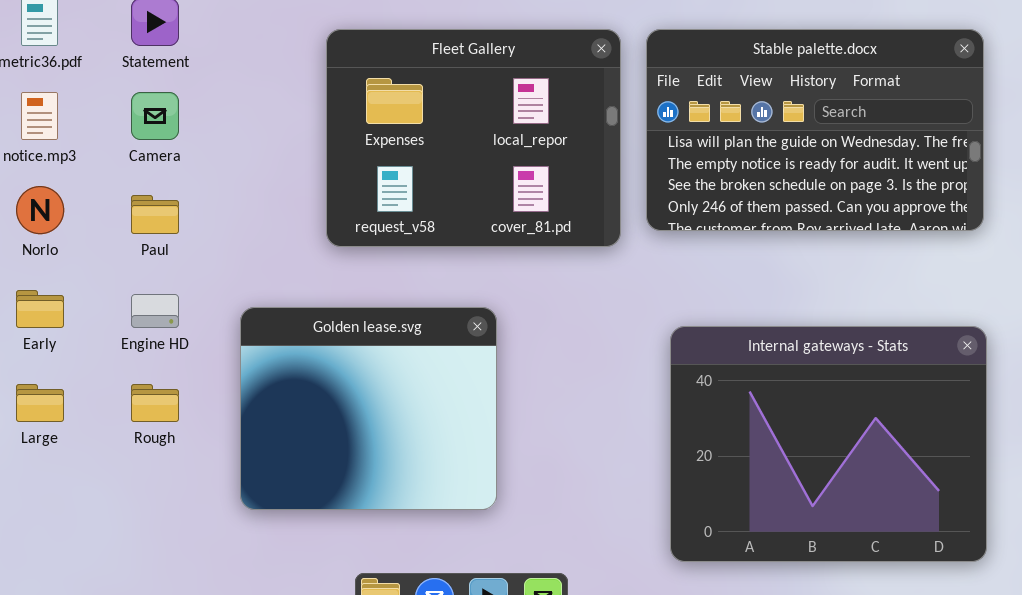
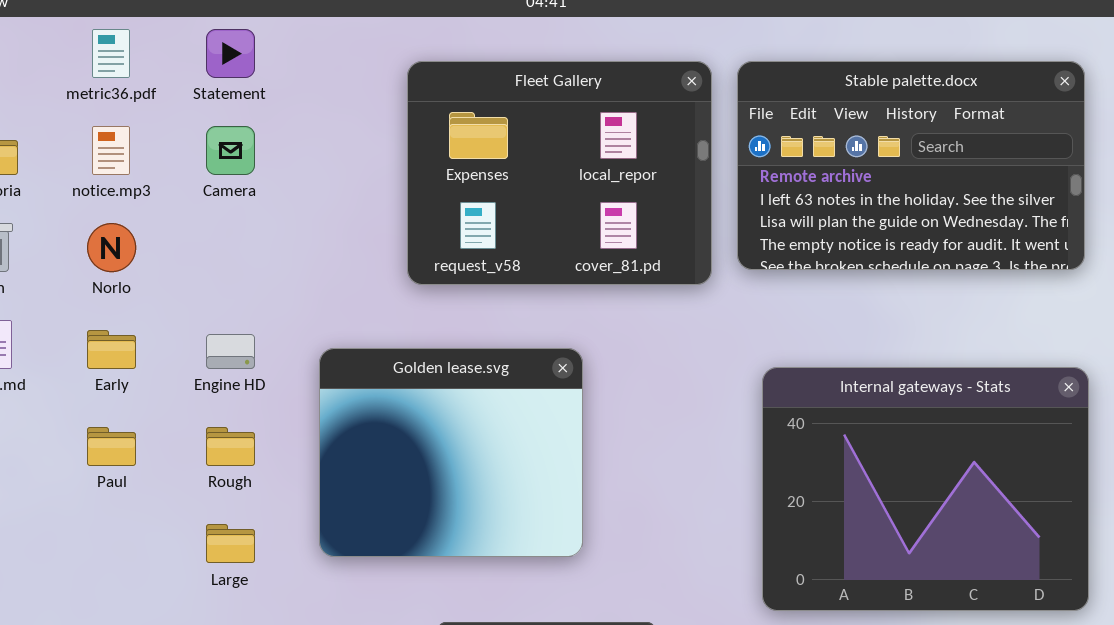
Stable palette.docx: [646,29,984,231] -> [737,61,1085,270], scrolled up 2 rows
Paul: [131,195,179,234] -> [87,427,136,466], moved
Large: [16,384,64,422] -> [206,524,255,563], moved

